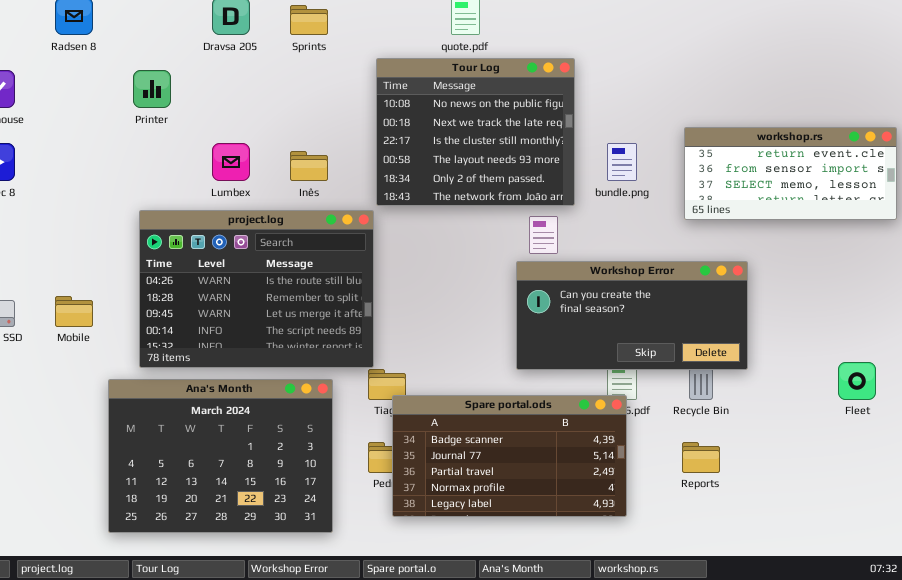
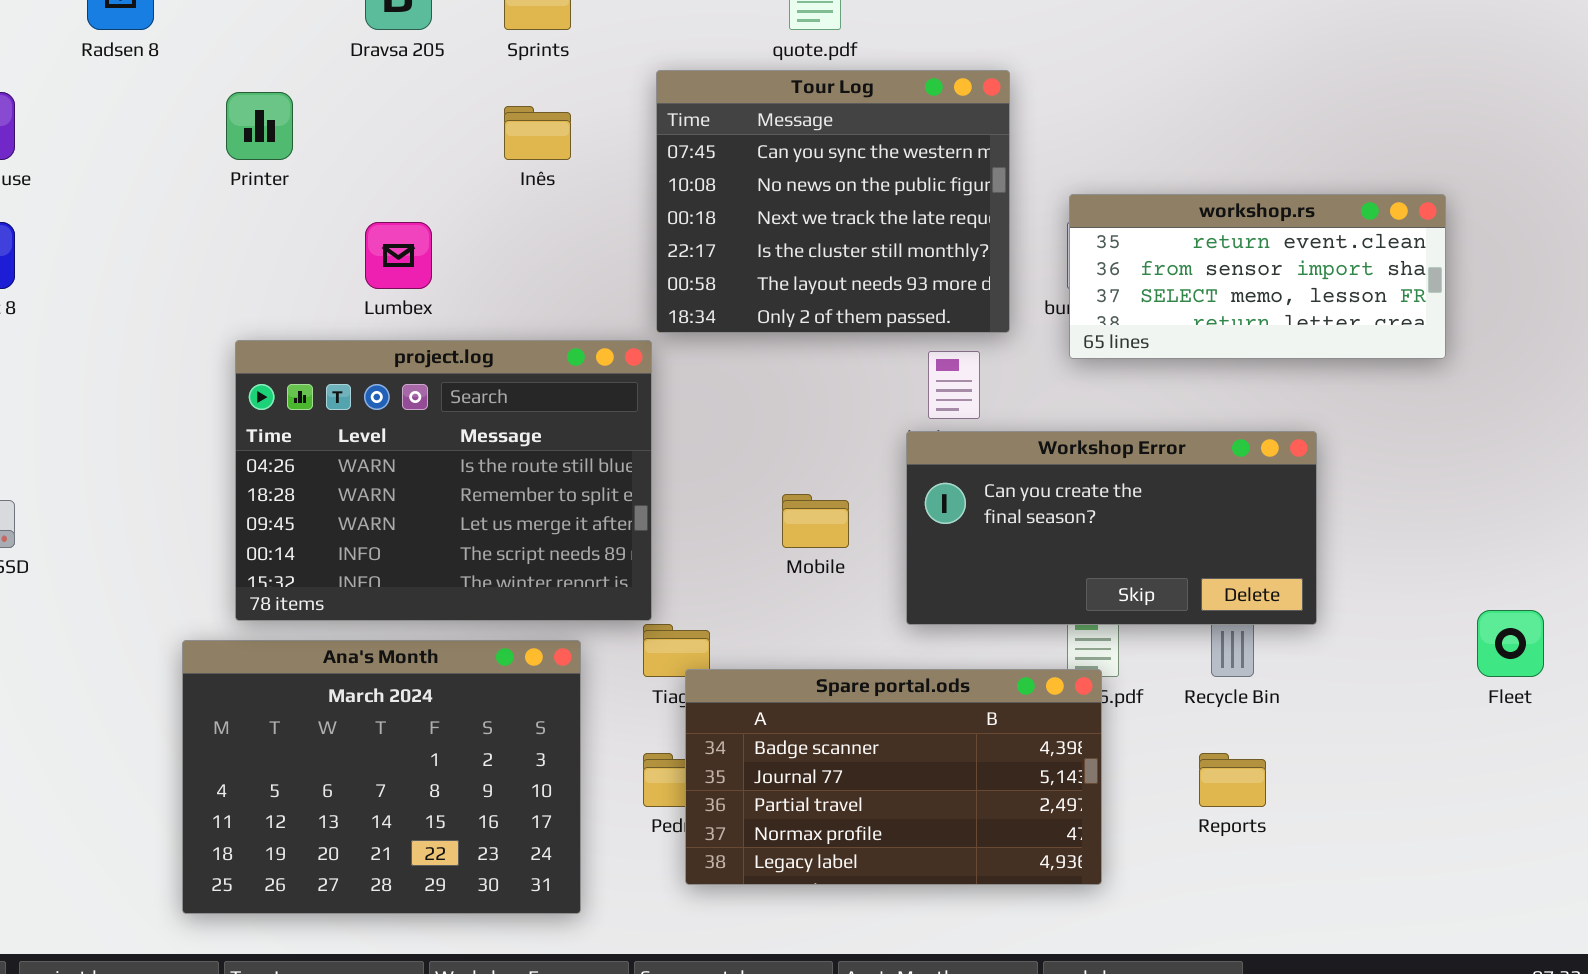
Tour Log: [376,58,575,206] -> [656,70,1010,333], scrolled up 1 row
workshop.rs: [684,127,897,220] -> [1069,194,1446,359], moved
Inês: [290,151,328,181] -> [504,106,571,160], moved
Mobile: [55,296,93,327] -> [782,494,849,548], moved

